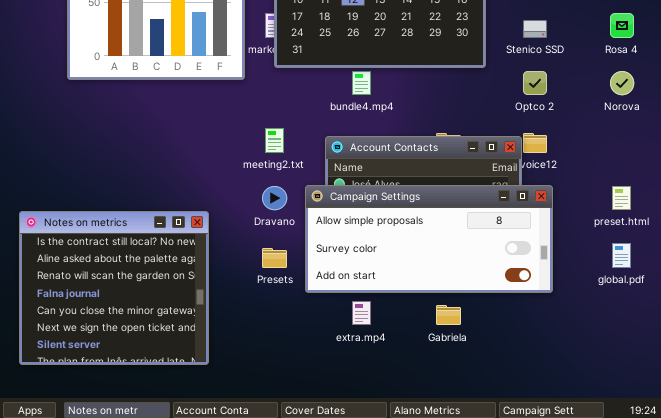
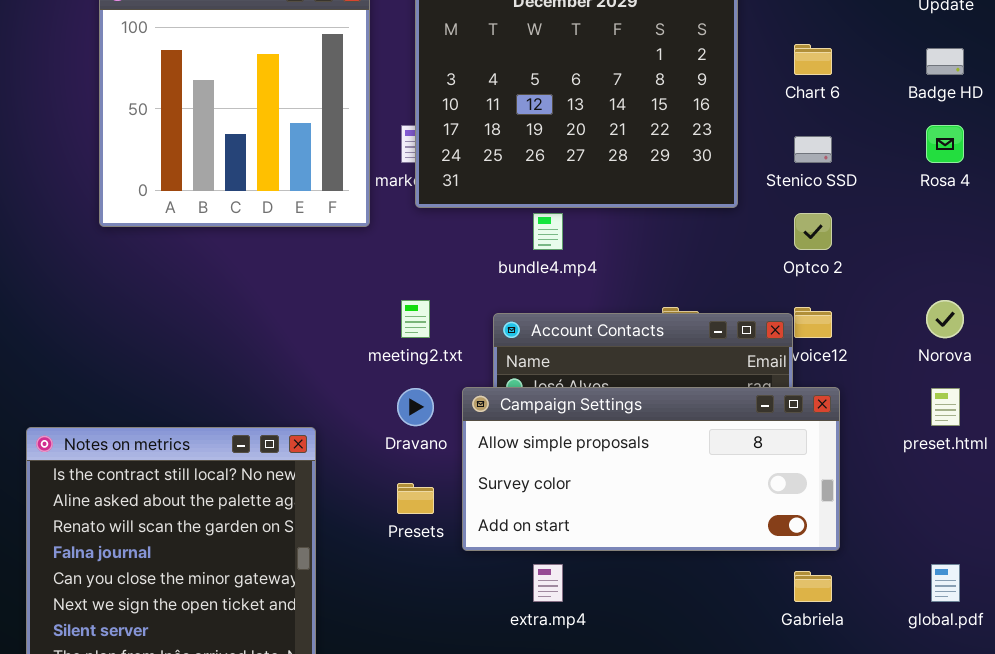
Norova: [610,71,634,95] -> [926,300,964,338], moved
global.pdf: [612,243,631,268] -> [931,564,960,602], moved
Gabriela: [436,305,461,325] -> [794,571,832,602], moved

